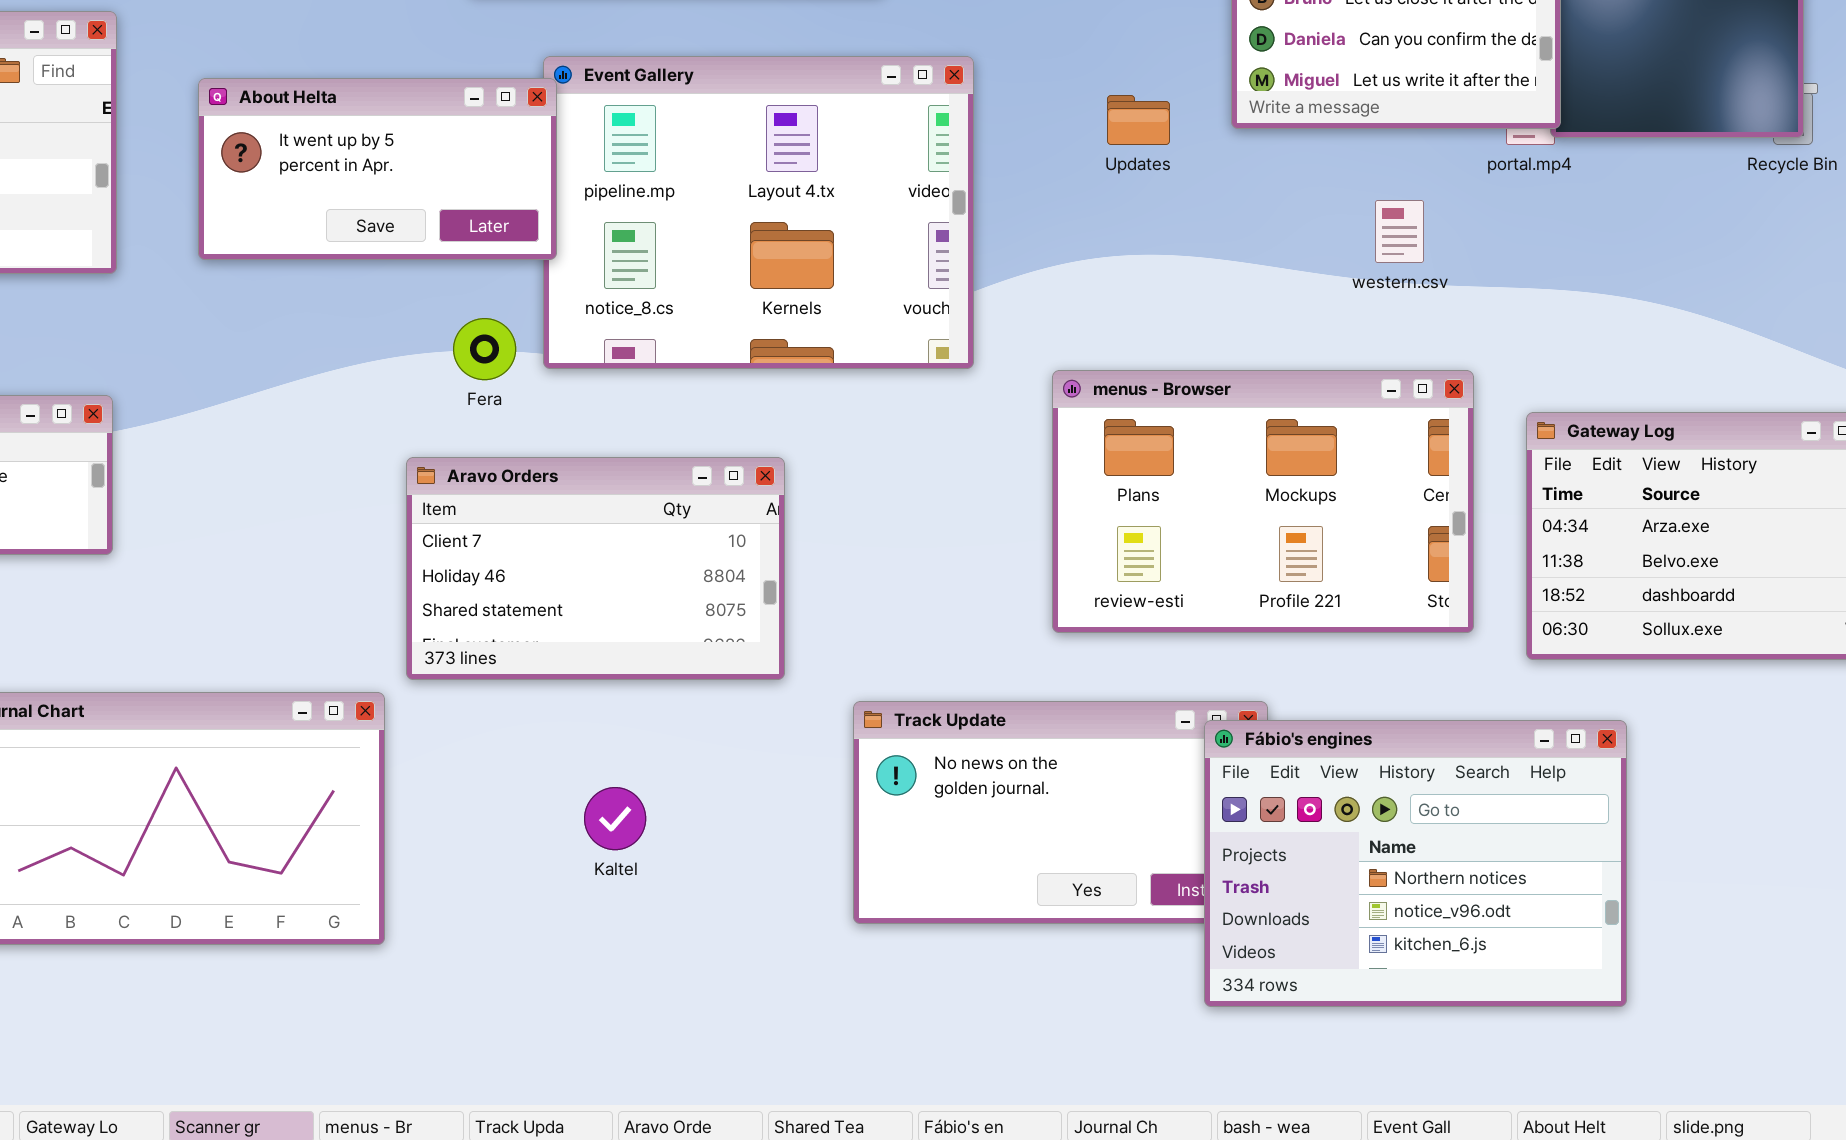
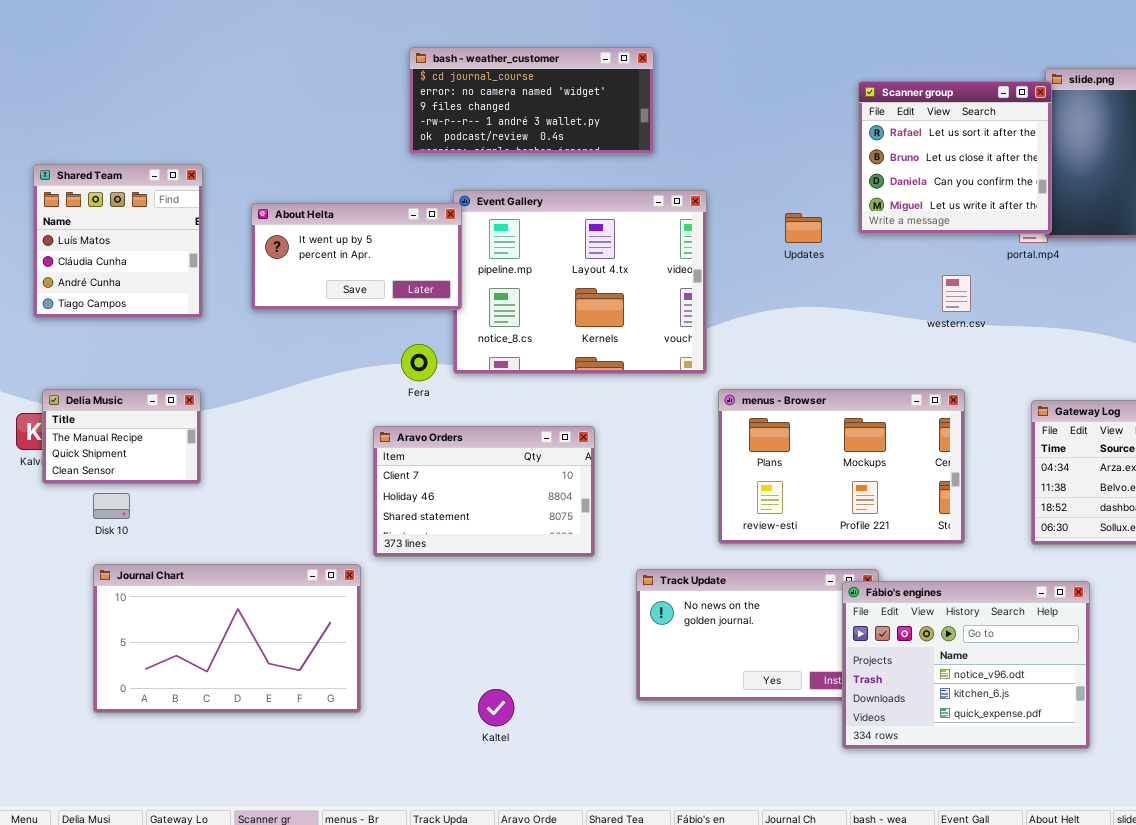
menus - Browser: [1052,370,1474,633] -> [718,389,965,544], moved
Fábio's engines: [1204,720,1627,1007] -> [842,581,1090,749], scrolled down 1 row
Kaltel: [584,787,646,850] -> [478,689,514,726], moved

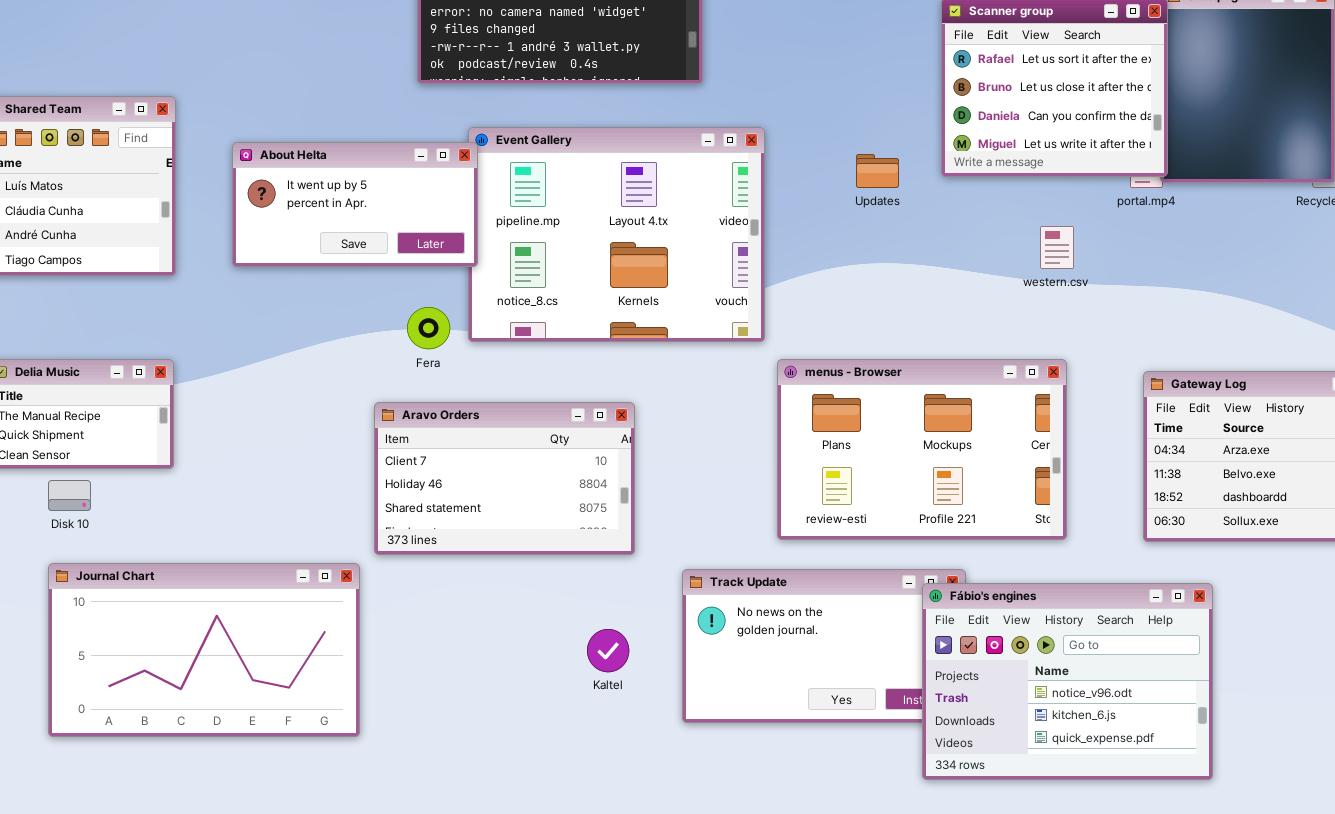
Kaltel: [478,689,514,726] -> [587,629,629,672], moved

